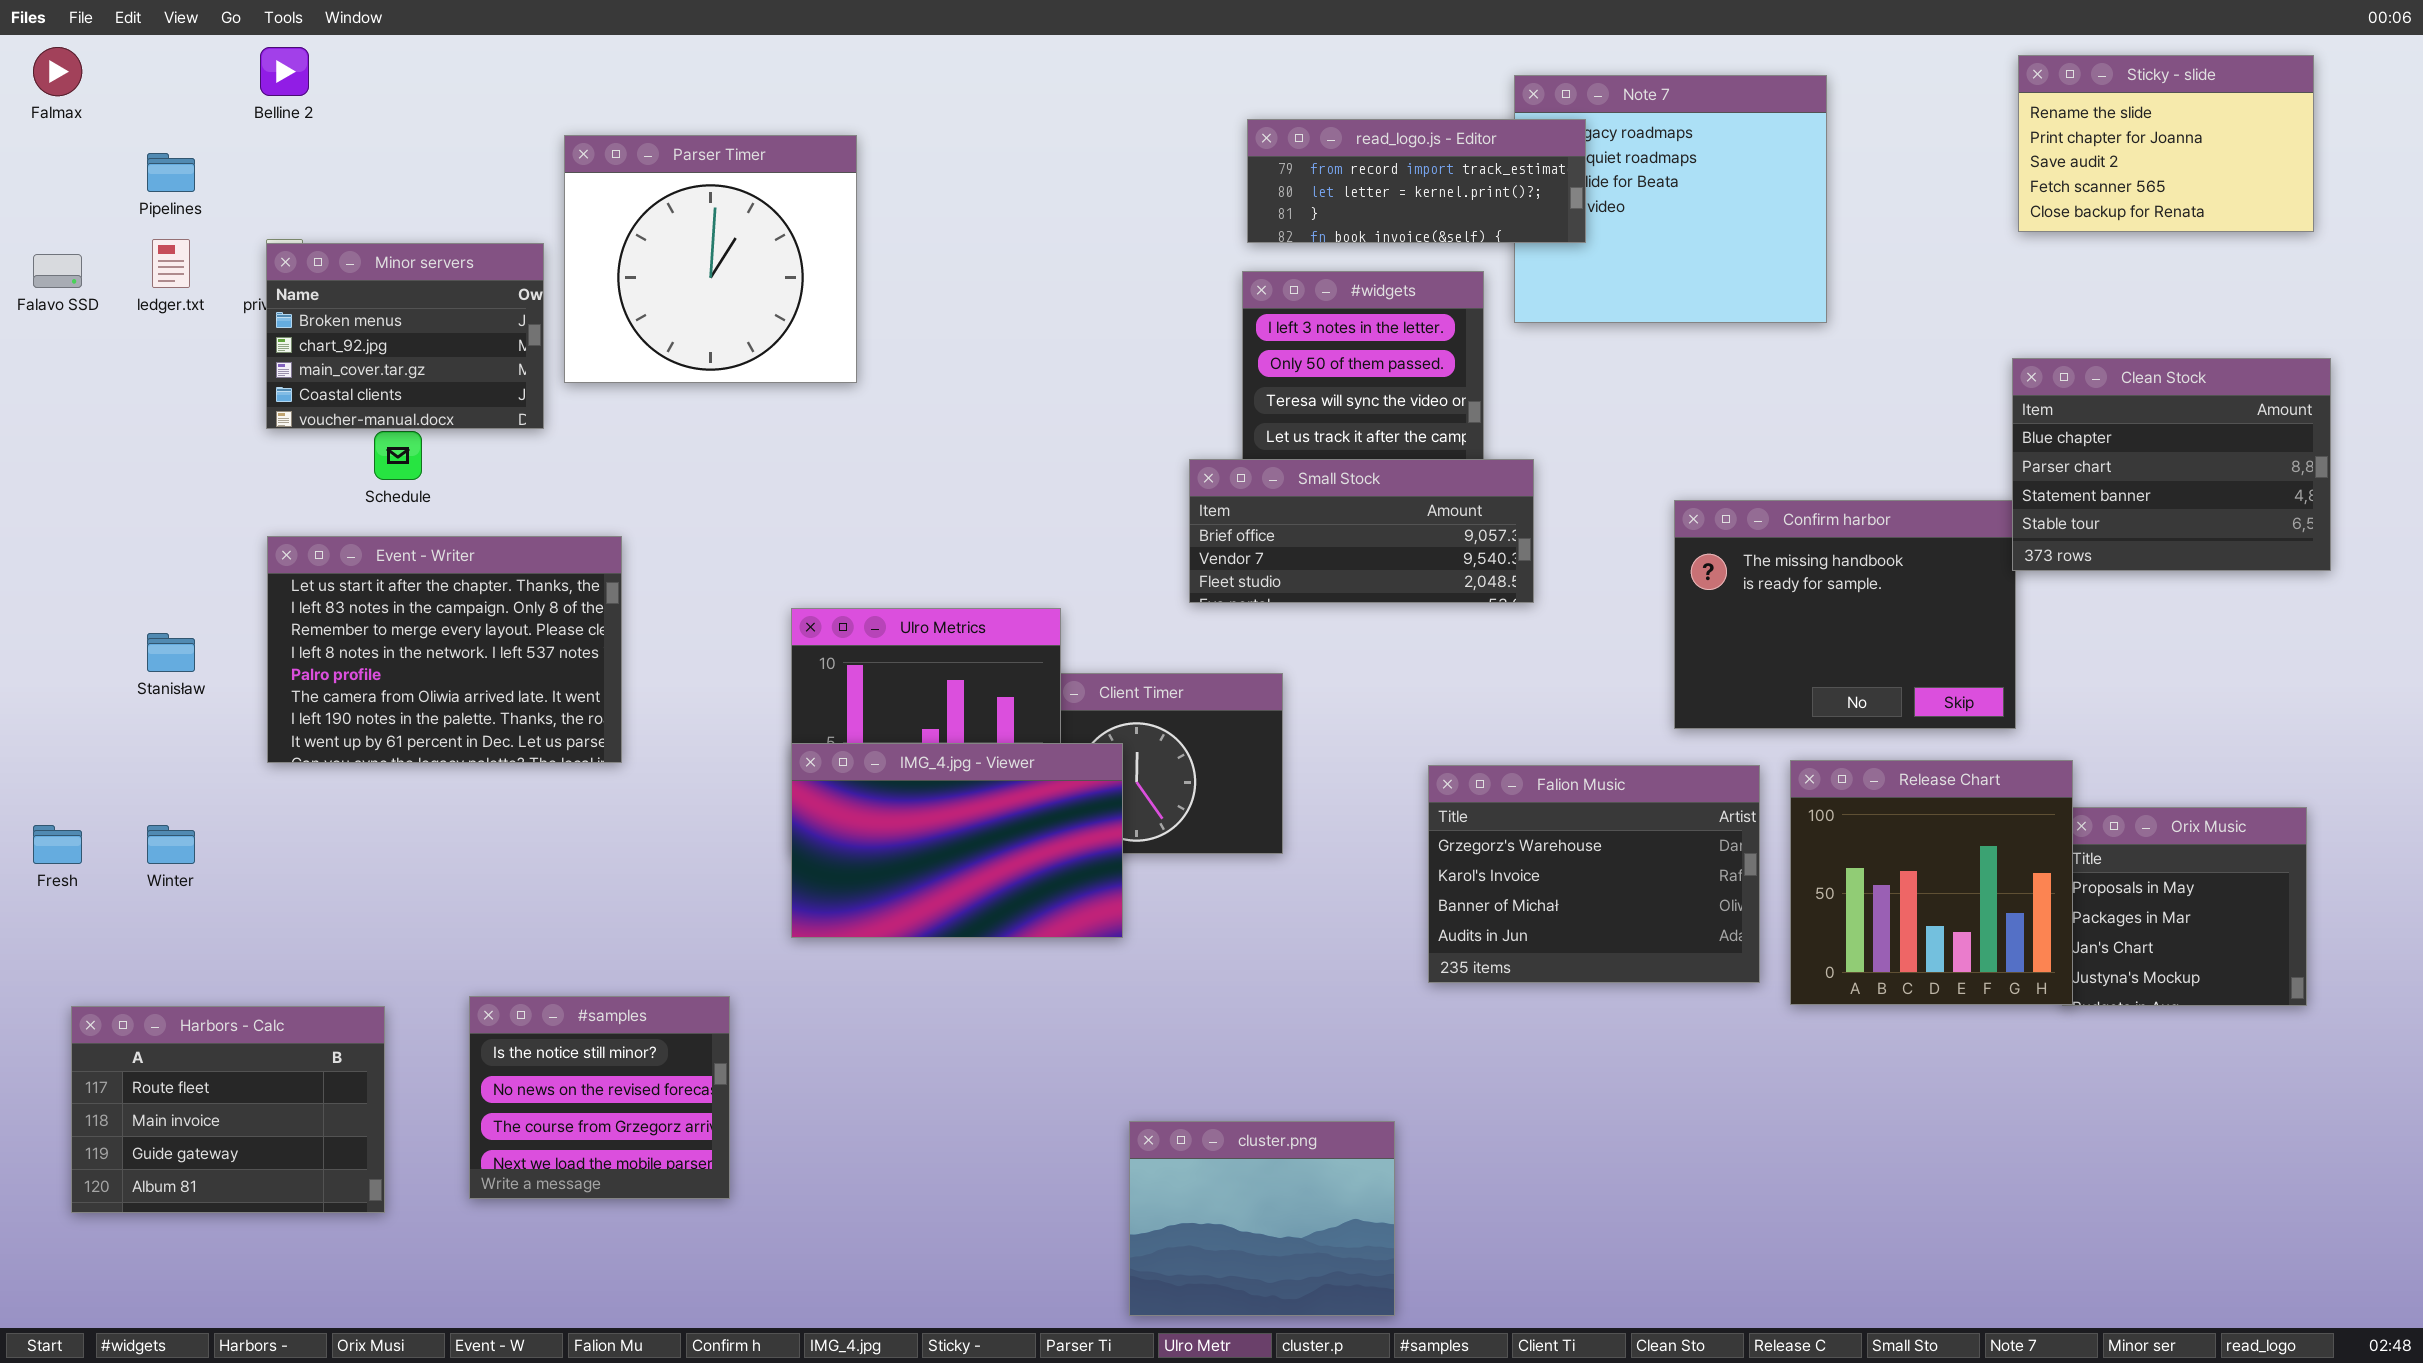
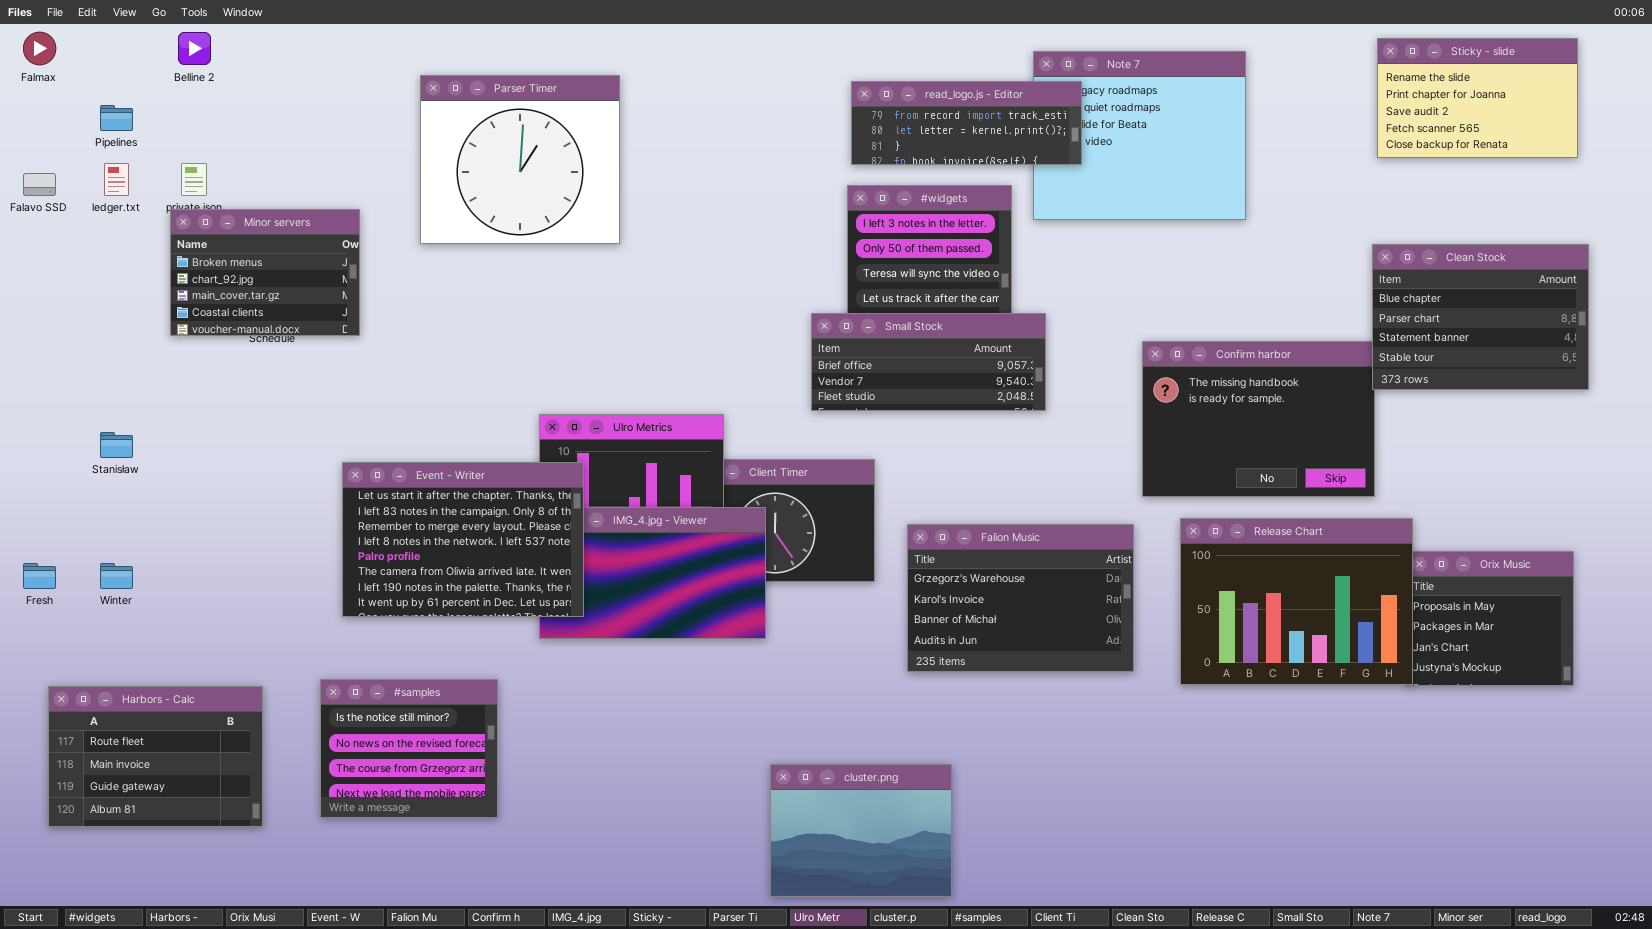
Parser Timer: [564,135,857,383] -> [420,75,620,244], moved
Minor servers: [266,243,544,429] -> [170,209,360,336], moved
Event - Writer: [267,536,622,763] -> [342,462,584,617], moved
Release Chart: [1790,760,2073,1005] -> [1180,518,1413,685], resized
Falion Music: [1428,765,1760,983] -> [907,524,1134,672], moved

